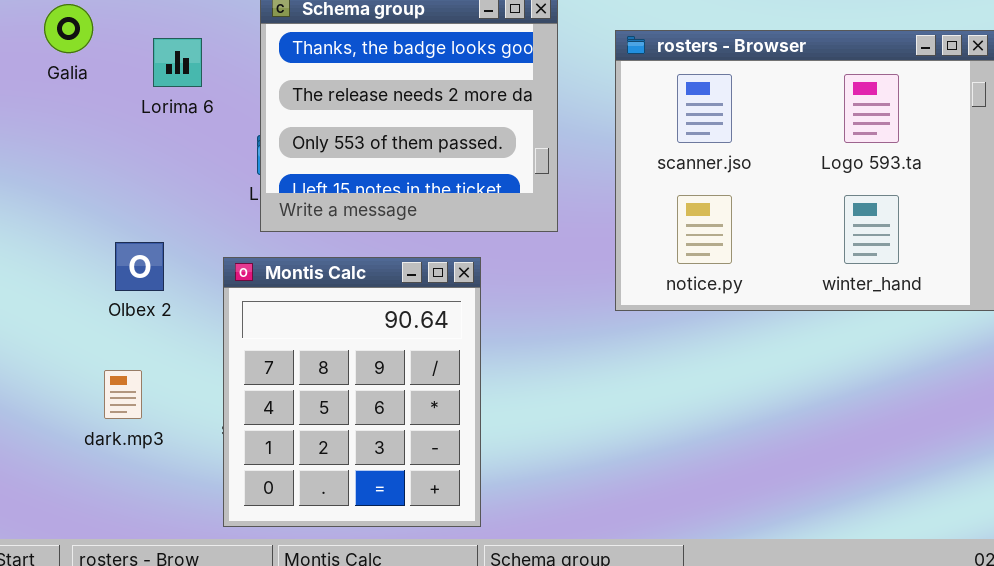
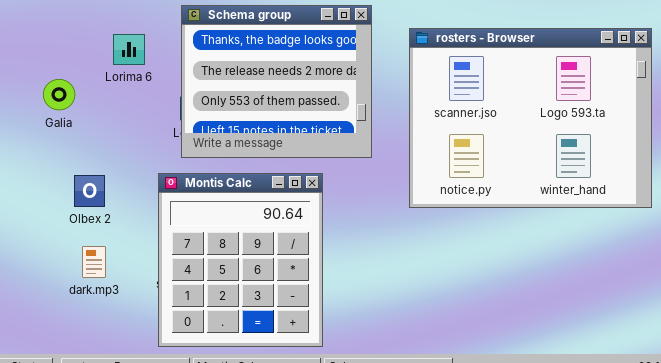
Galia: [44,4,93,53] -> [43,79,75,110], moved
Olbex 2: [115,242,164,291] -> [74,175,105,207], moved

